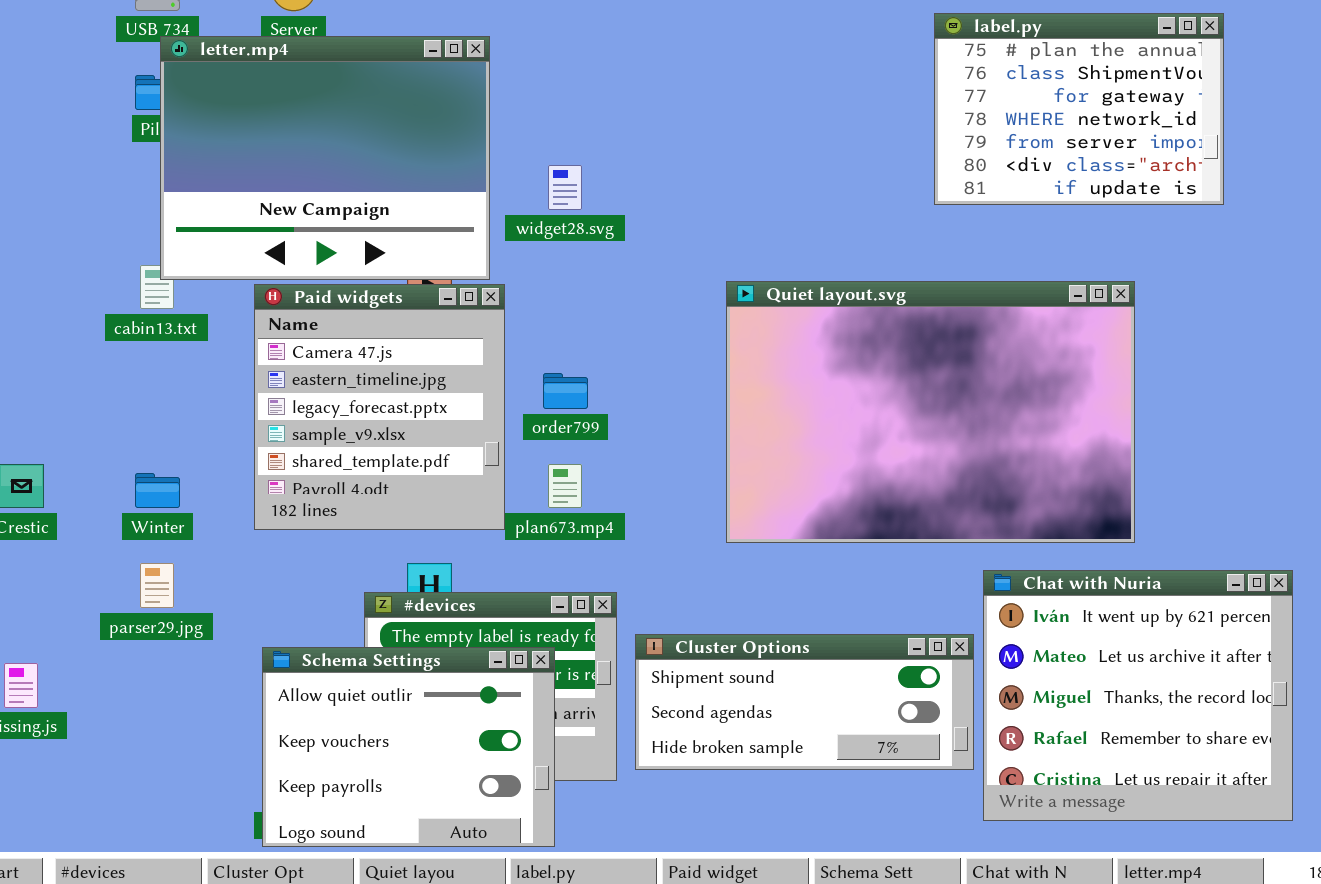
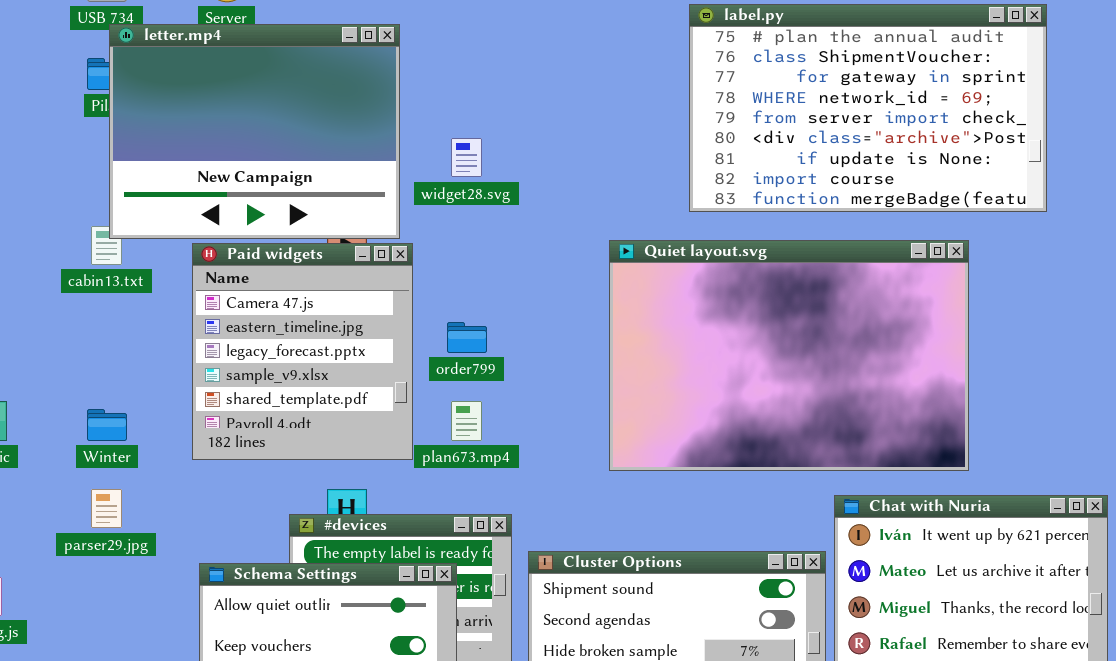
label.py: [934,13,1224,205] -> [689,4,1047,212], resized

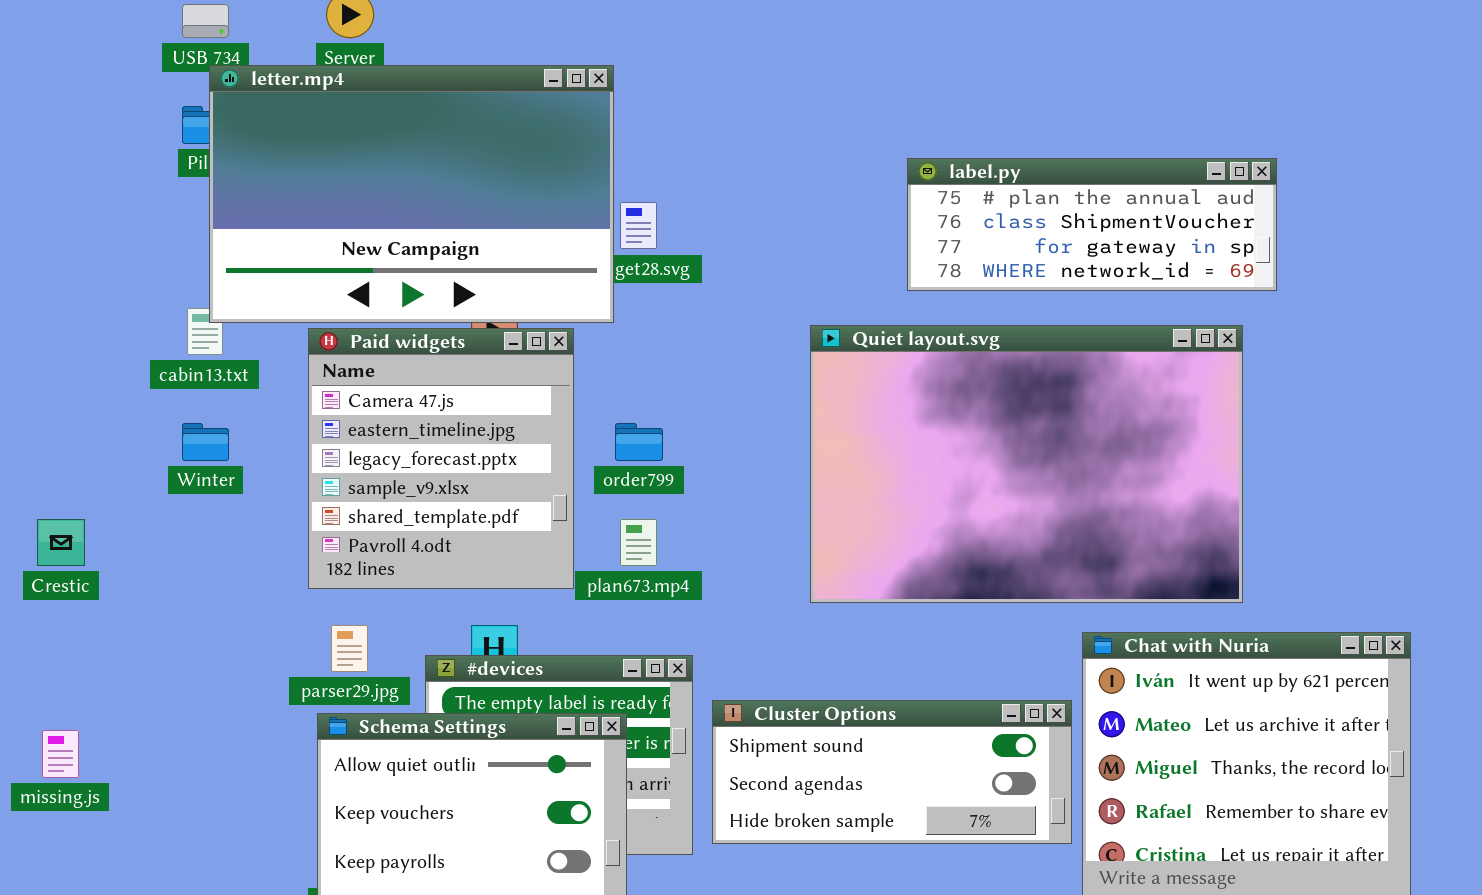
label.py: [689,4,1047,212] -> [907,158,1277,291], resized
letter.mp4: [109,24,400,239] -> [209,65,614,323], resized
Winter: [87,409,127,441] -> [182,423,229,461], moved
parser29.jpg: [91,489,122,528] -> [331,625,368,672], moved

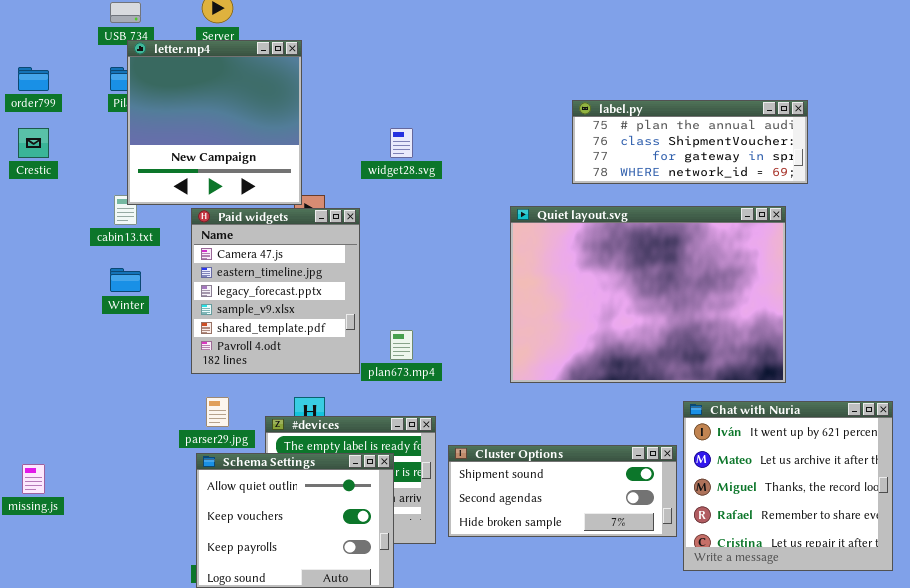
letter.mp4: [209,65,614,323] -> [127,40,302,205], resized
order799: [615,423,663,461] -> [18,67,49,91], moved
Crestic: [37,519,85,566] -> [18,128,49,158], moved

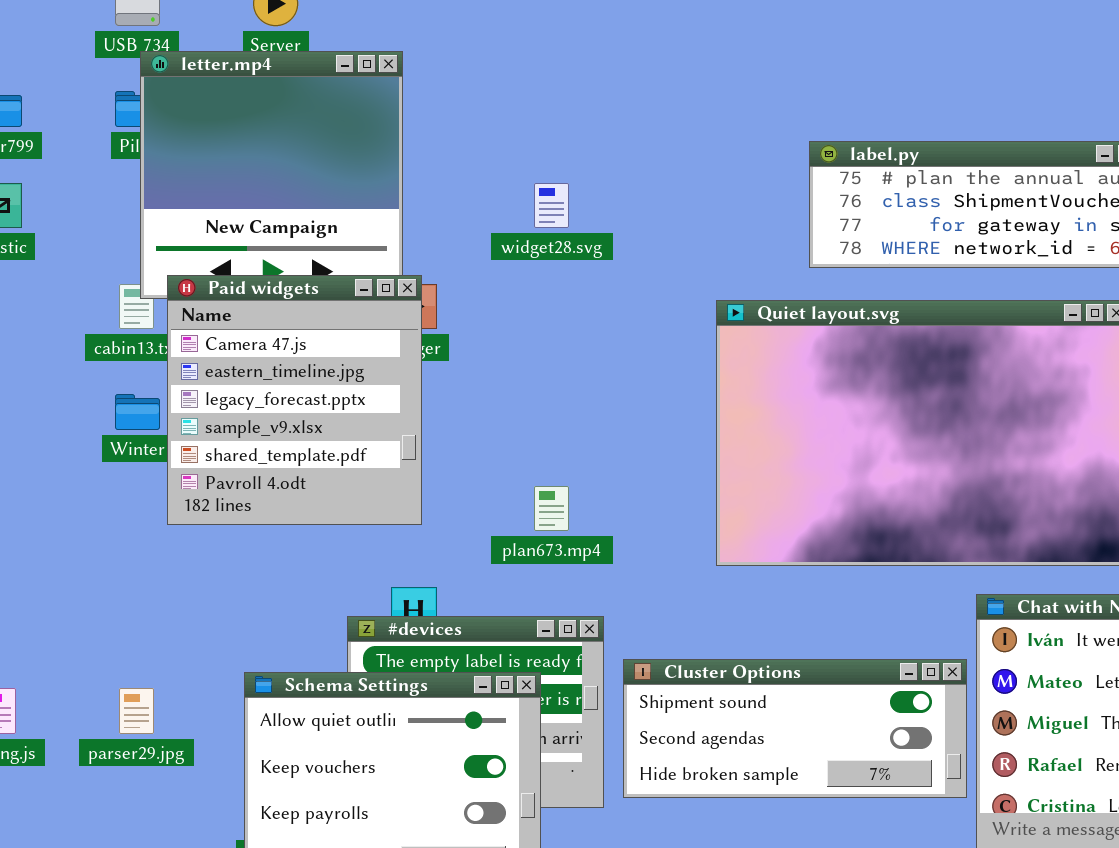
Paid widgets: [191,208,360,374] -> [167,275,422,525], moved
parser29.jpg: [206,397,229,427] -> [119,688,154,734], moved

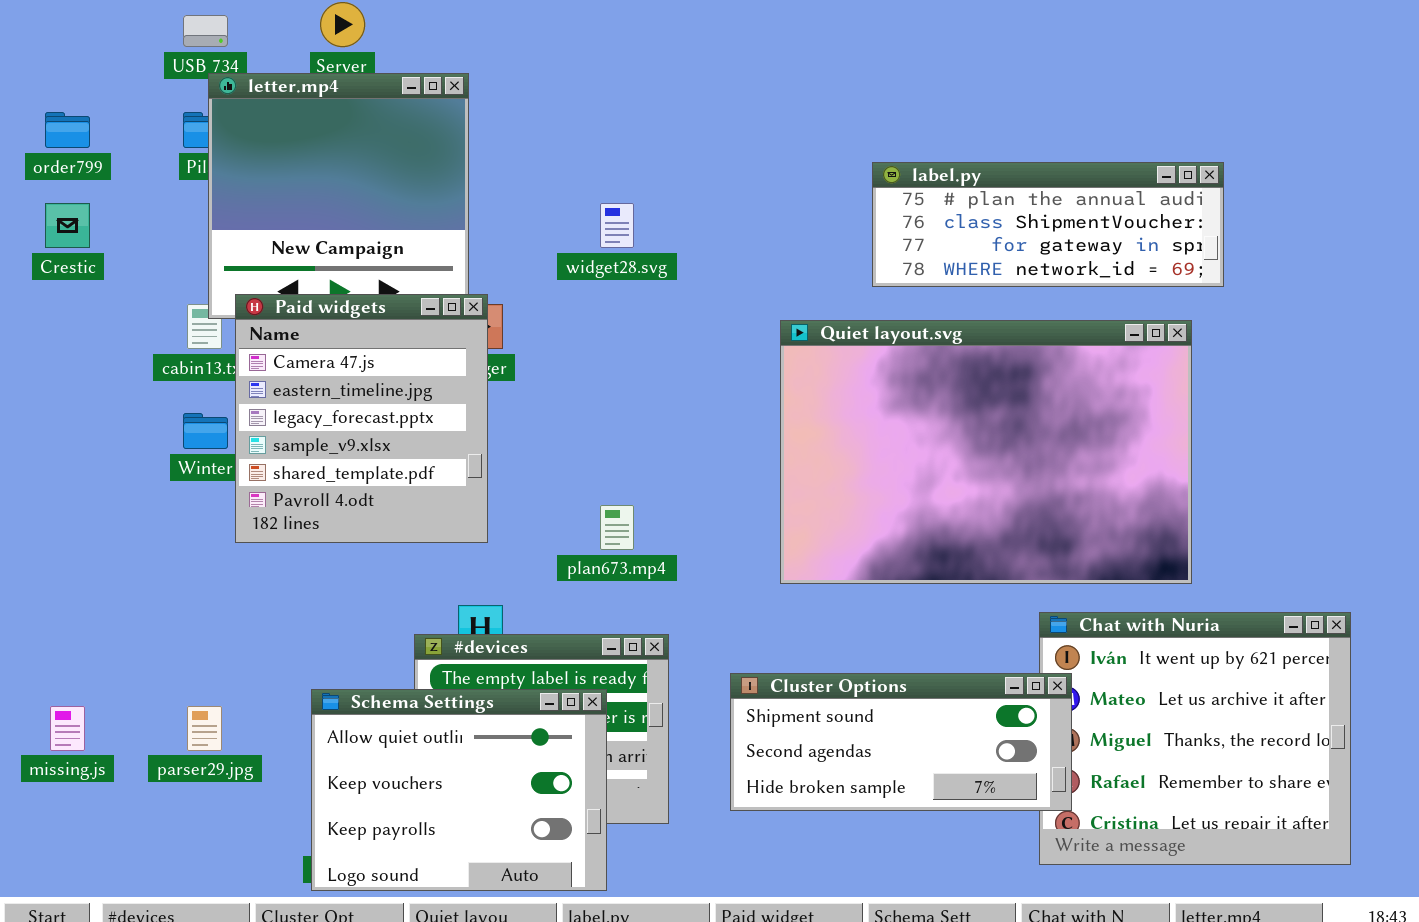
Cluster Options: [623,659,967,798] -> [730,673,1072,811], moved

